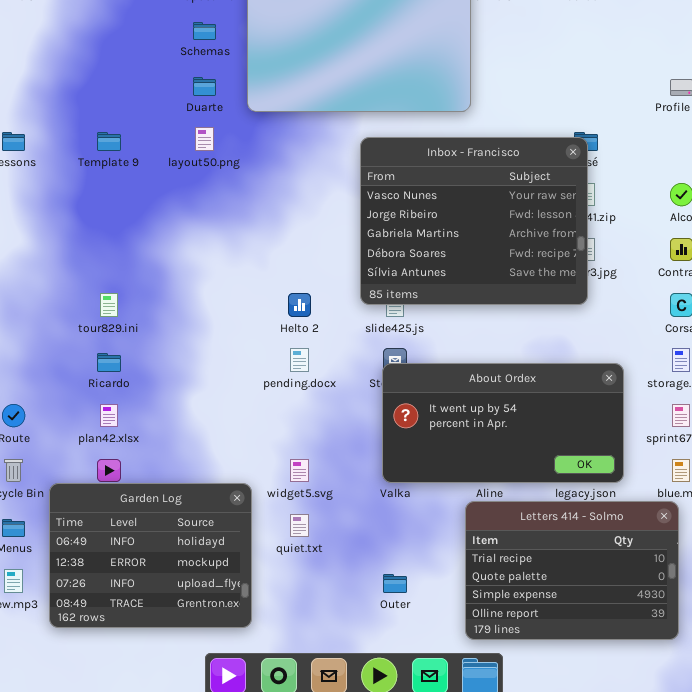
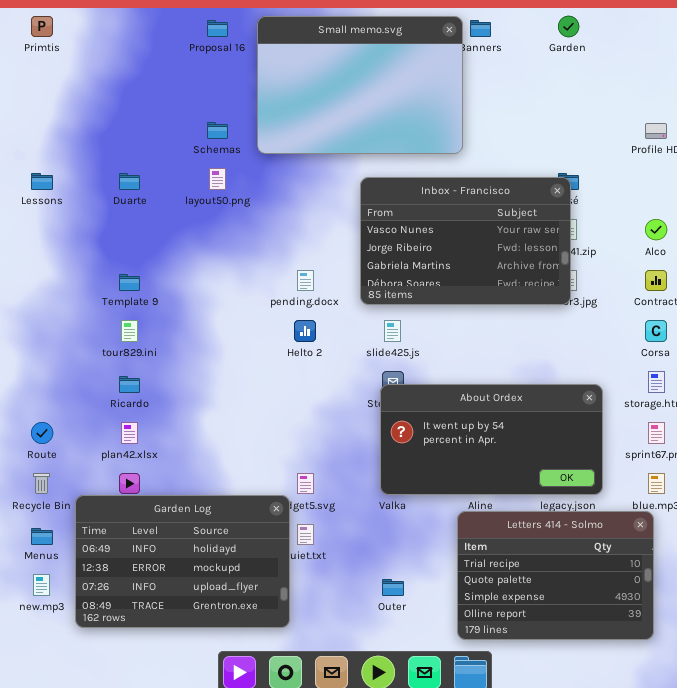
Schemas: [193,22,216,40] -> [207,122,228,139], moved
Duarte: [193,77,216,96] -> [119,173,140,190], moved
Template 9: [97,132,121,151] -> [119,274,140,291], moved
Inbox - Francisco: [360,137,588,305] -> [360,177,571,305], resized
pending.docx: [290,348,309,372] -> [297,270,314,291], moved
Garden Log: [49,483,252,628] -> [75,495,290,628], resized

